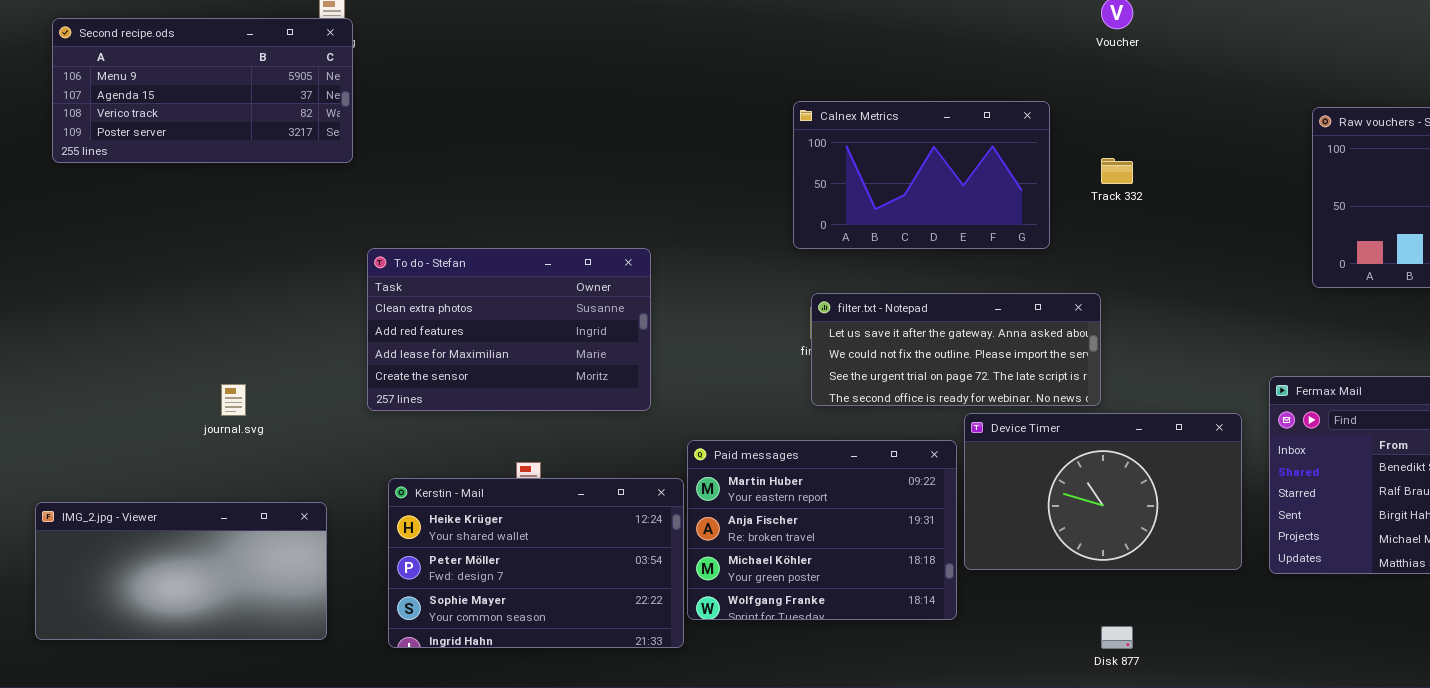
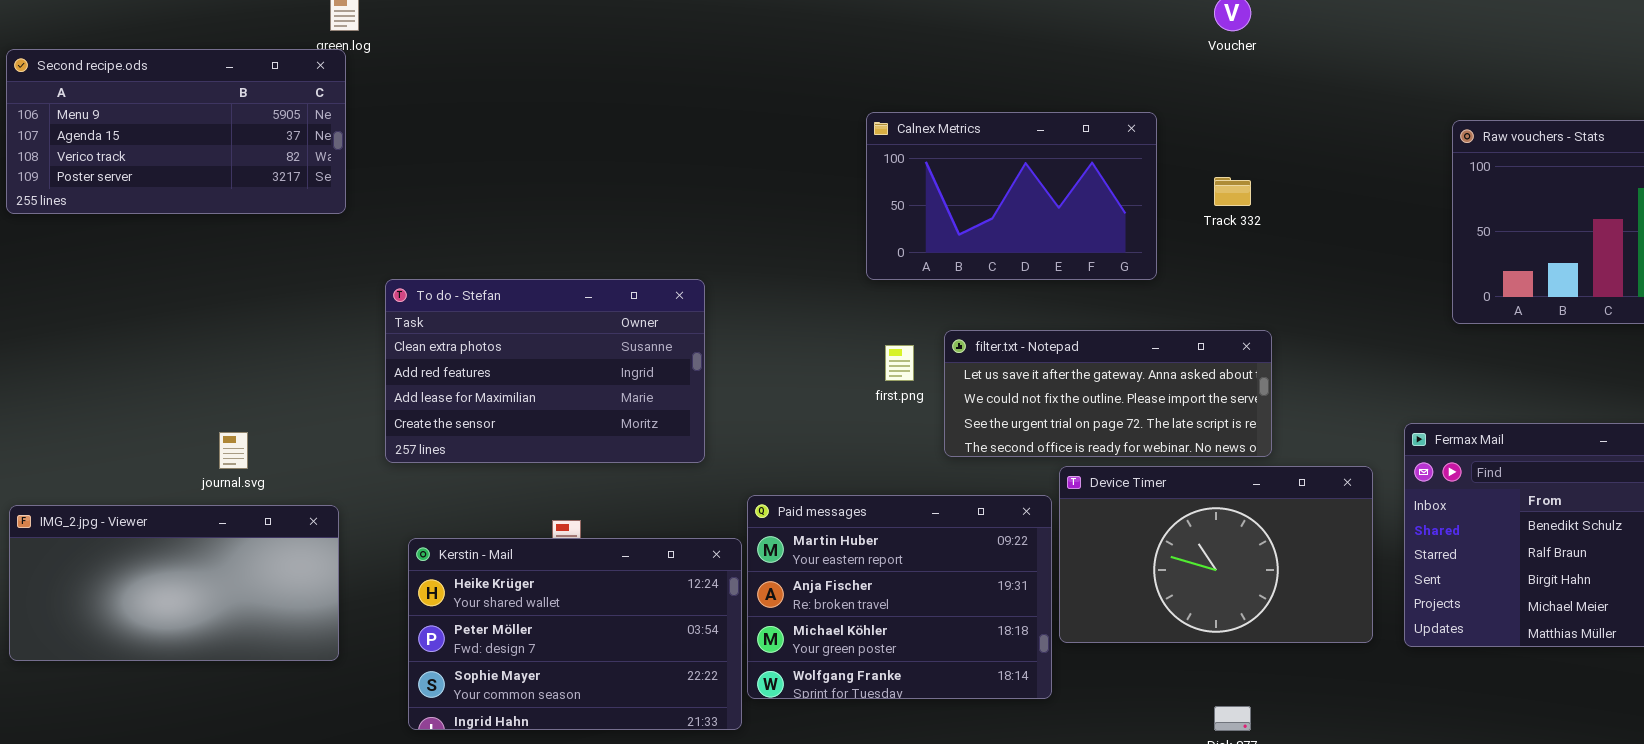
Second recipe.ods: [52,18,353,163] -> [6,49,346,214], moved
filter.txt - Notepad: [811,293,1101,406] -> [944,330,1272,457], moved
IMG_2.jpg - Viewer: [35,502,327,640] -> [9,505,339,661], moved

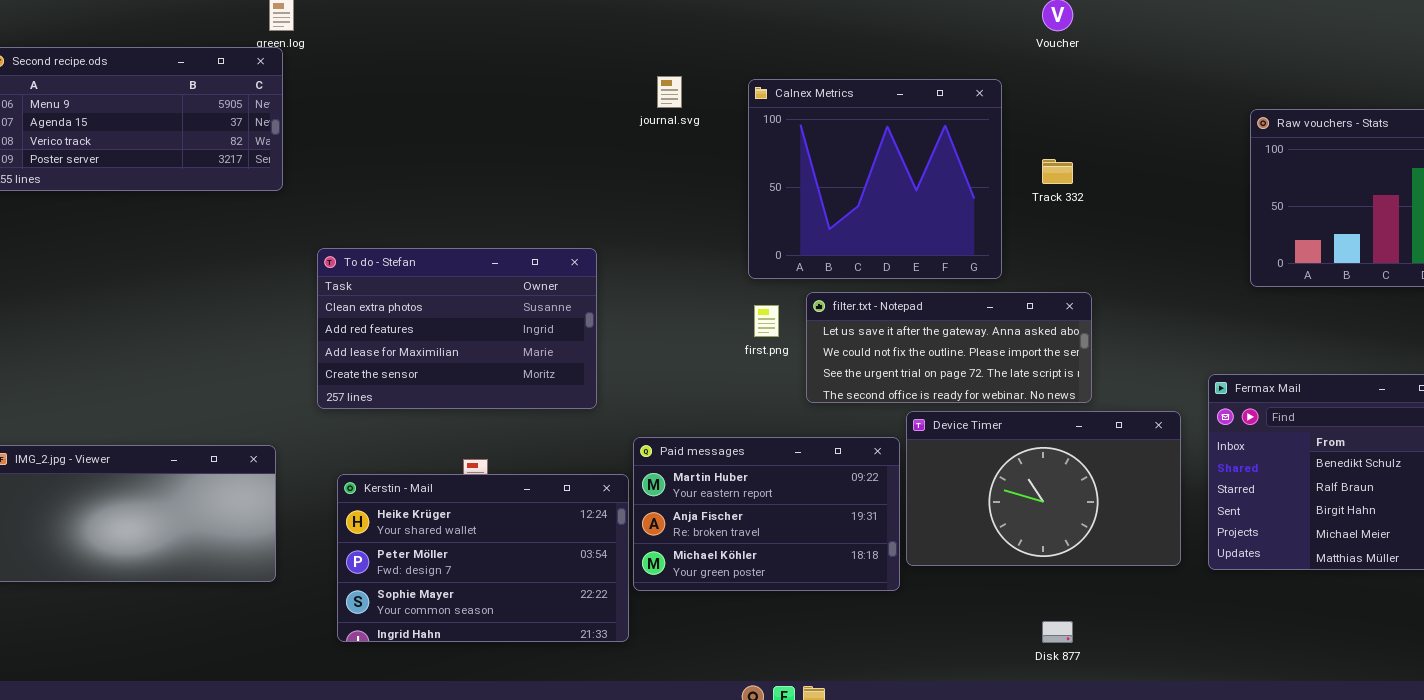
Calnex Metrics: [866,112,1157,280] -> [748,79,1002,279], moved, resized
journal.svg: [219,432,248,469] -> [657,76,682,108], moved
Paid messages: [747,495,1052,699] -> [633,437,900,591], resized

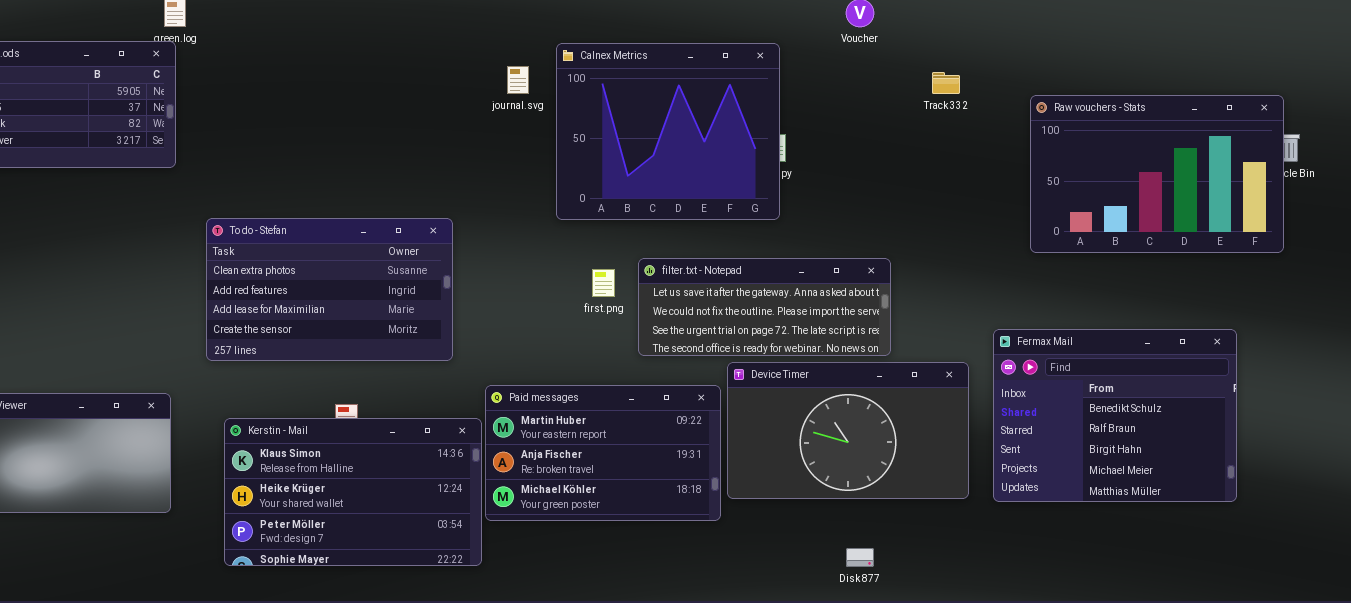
Calnex Metrics: [748,79,1002,279] -> [556,43,780,220], moved
Track 332: [1042,159,1073,184] -> [932,72,960,94], moved
Kerstin - Mail: [337,474,629,642] -> [224,418,482,566], scrolled up 1 row

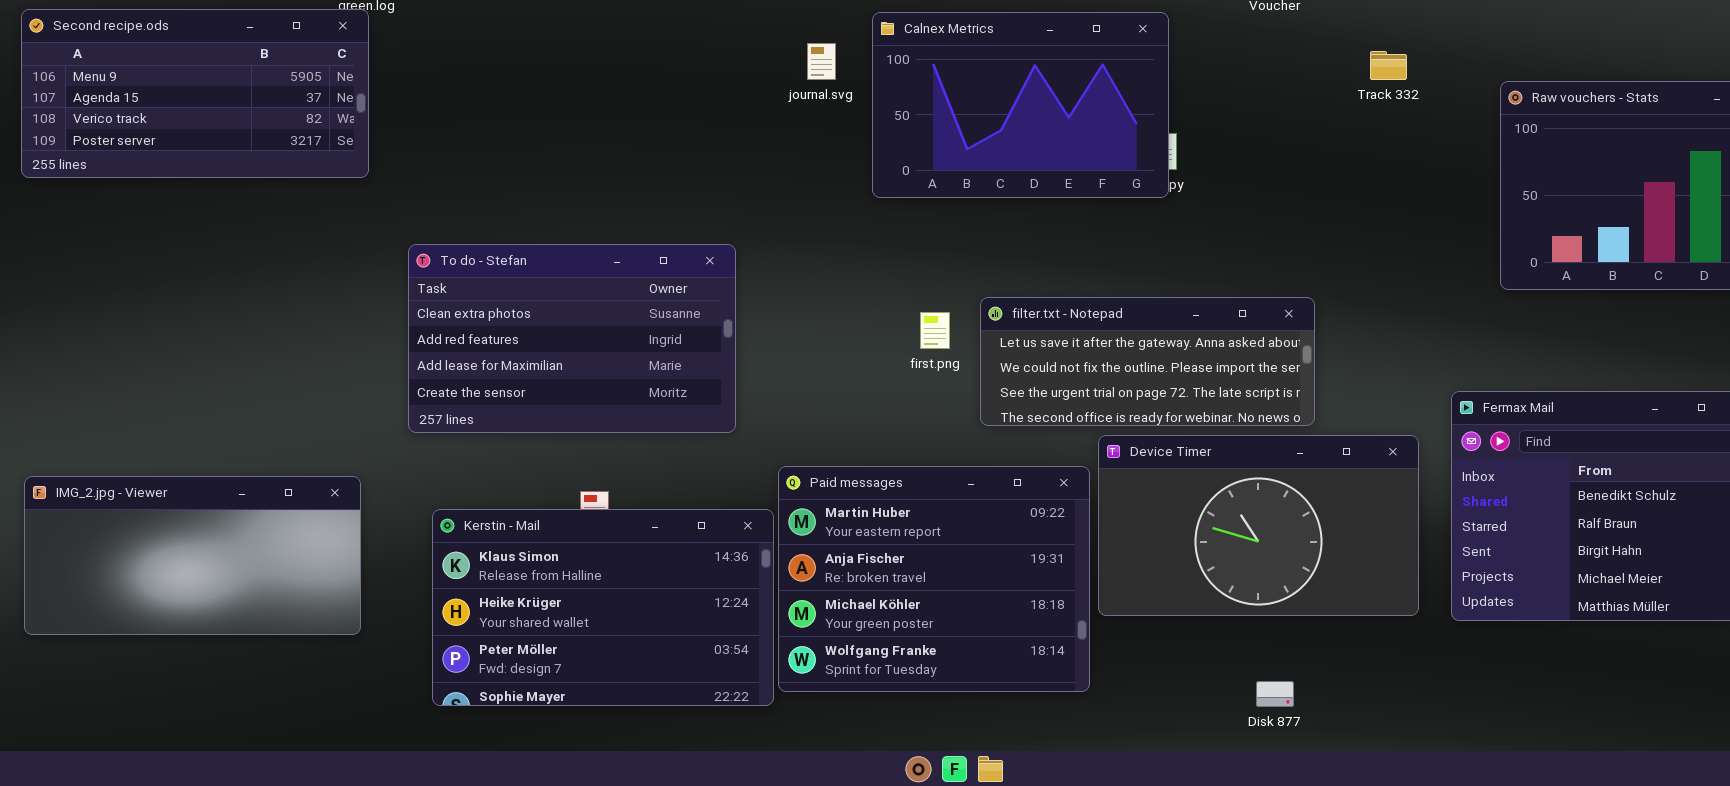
Calnex Metrics: [556,43,780,220] -> [872,12,1169,198], resized
Paid messages: [485,385,721,521] -> [778,466,1090,692], resized

